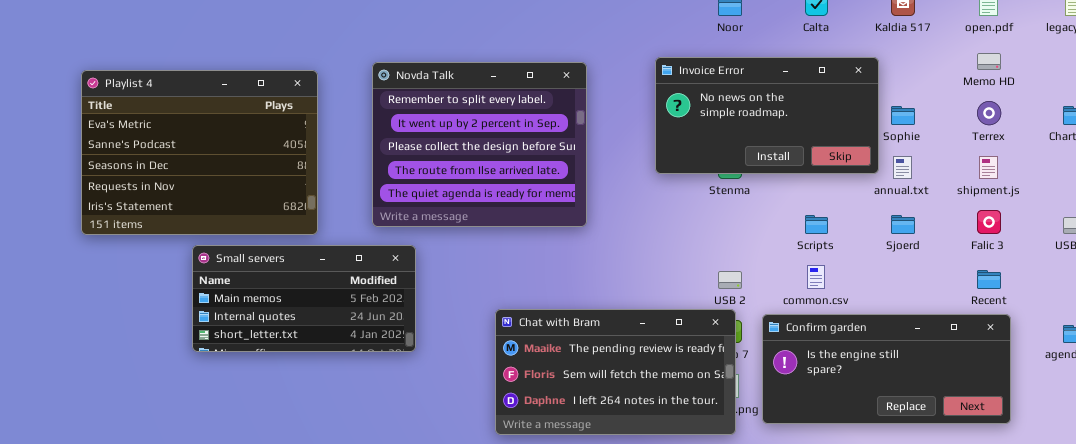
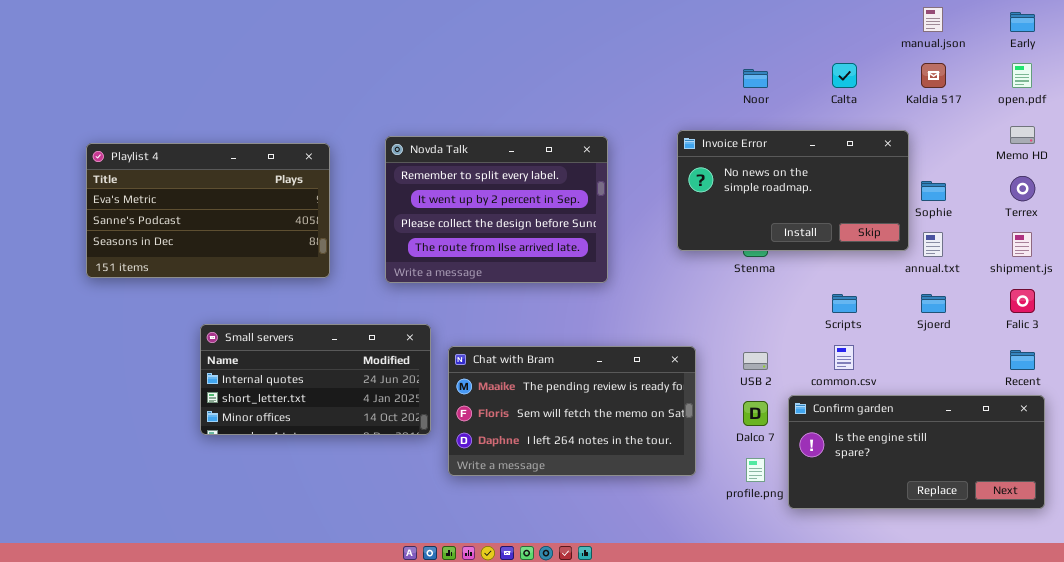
Novda Talk: [372,62,587,227] -> [385,136,608,283], resized
Playlist 4: [81,70,318,235] -> [86,143,330,278], resized
Small servers: [192,245,416,352] -> [200,324,431,435], scrolled down 1 row
Chat with Bram: [495,309,736,435] -> [448,346,696,476], moved

